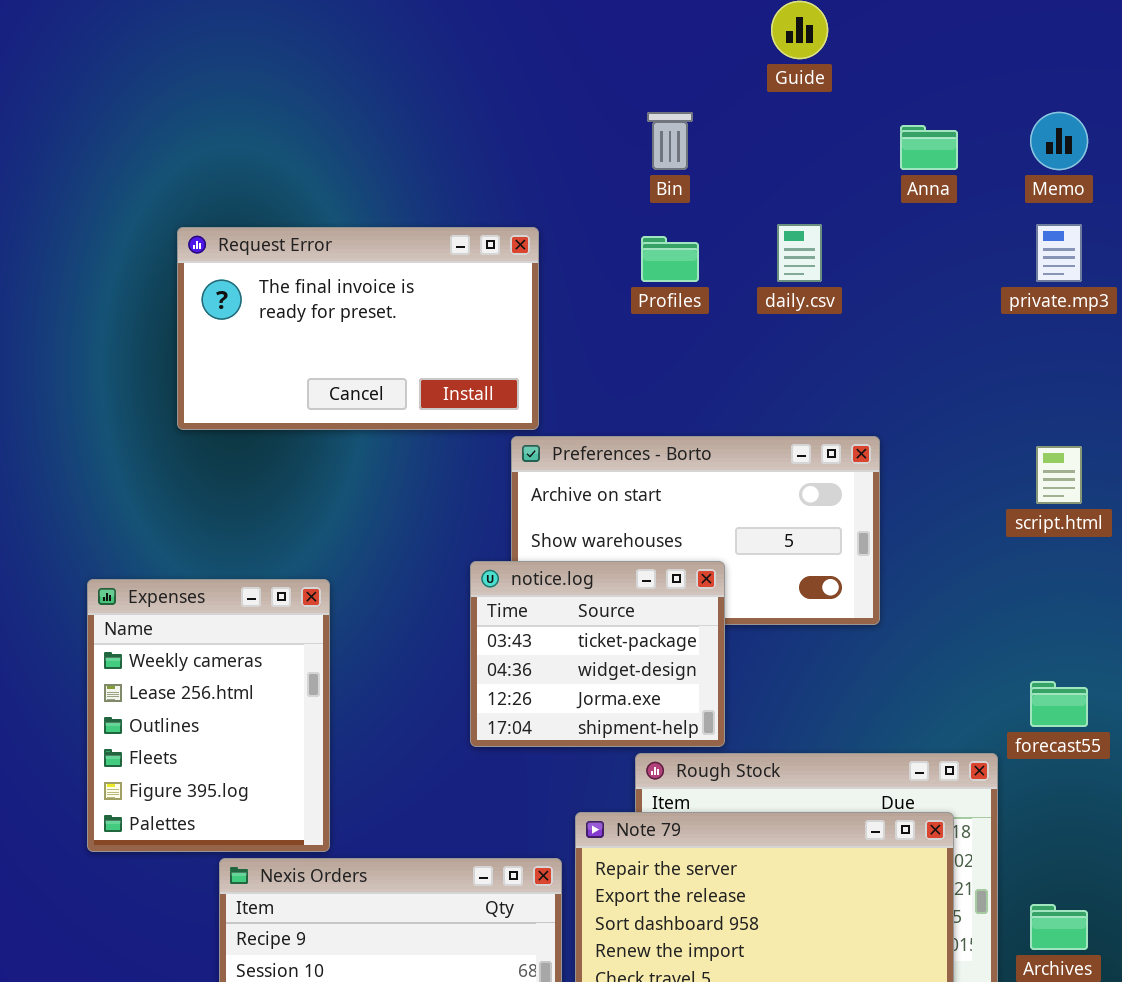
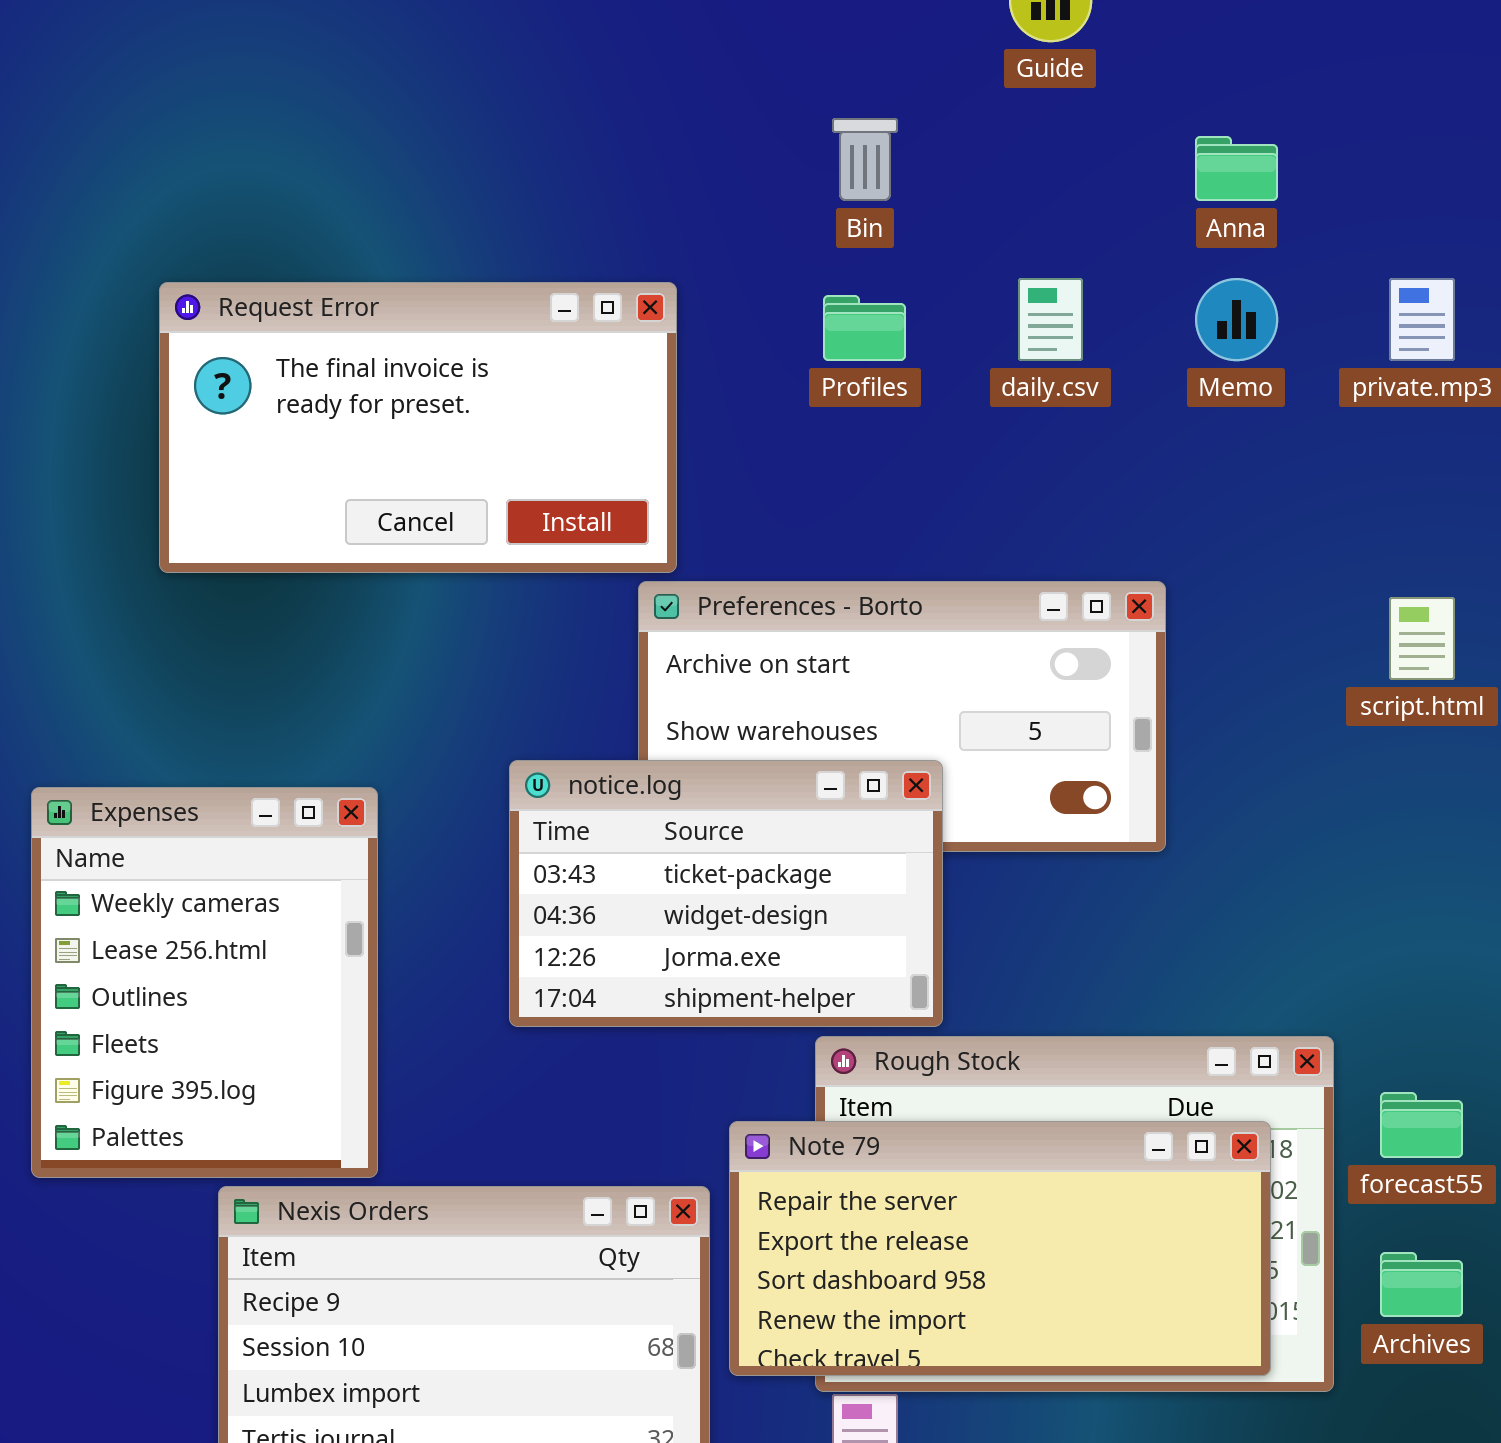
Memo: [1030,112,1088,170] -> [1195,278,1278,361], moved
notice.log: [470,561,725,747] -> [509,760,943,1027], resized
forecast55: [1030,681,1088,727] -> [1380,1092,1463,1158], moved

